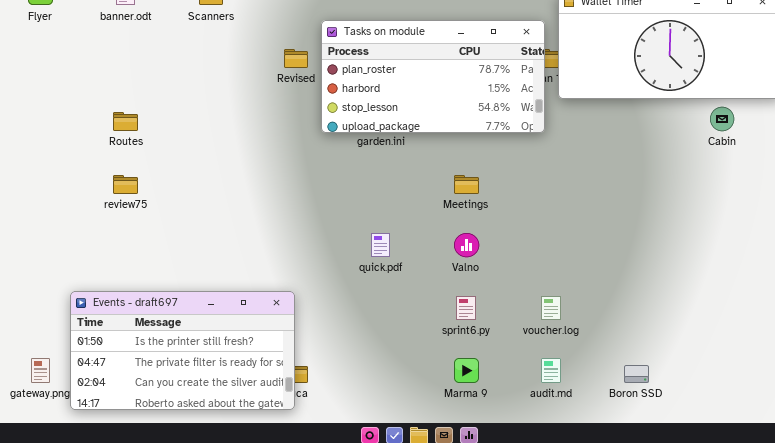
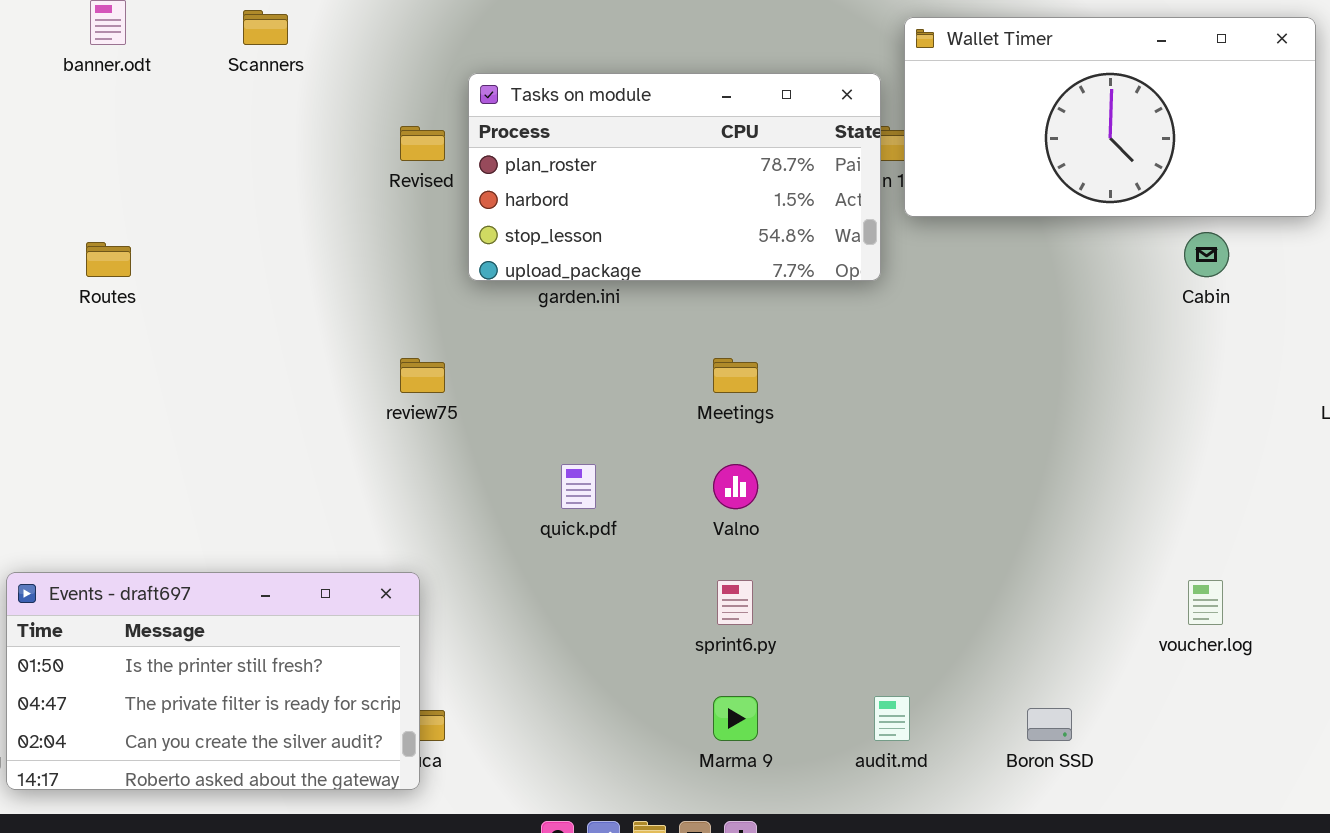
review75: [113,175,138,194] -> [400,358,445,393], moved
voucher.log: [541,296,561,320] -> [1188,580,1223,625], moved

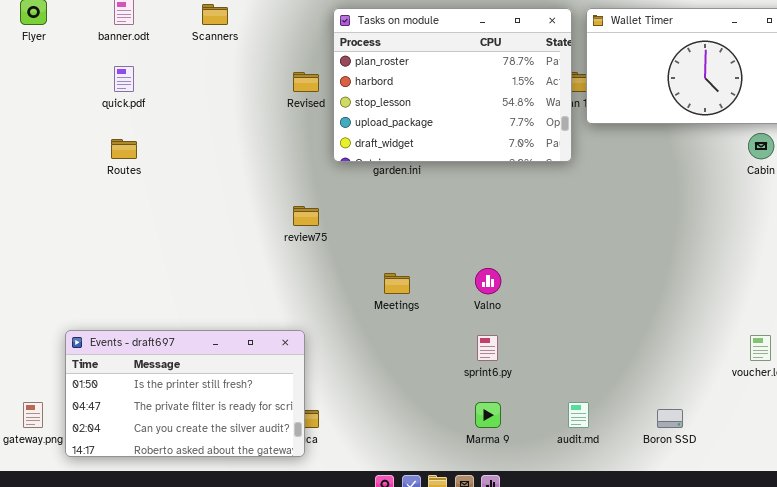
Tasks on module: [468,73,881,281] -> [333,8,572,162], resized
Meetings: [713,358,758,393] -> [384,273,410,294], moved
quick.pdf: [561,464,596,509] -> [114,66,134,92], moved

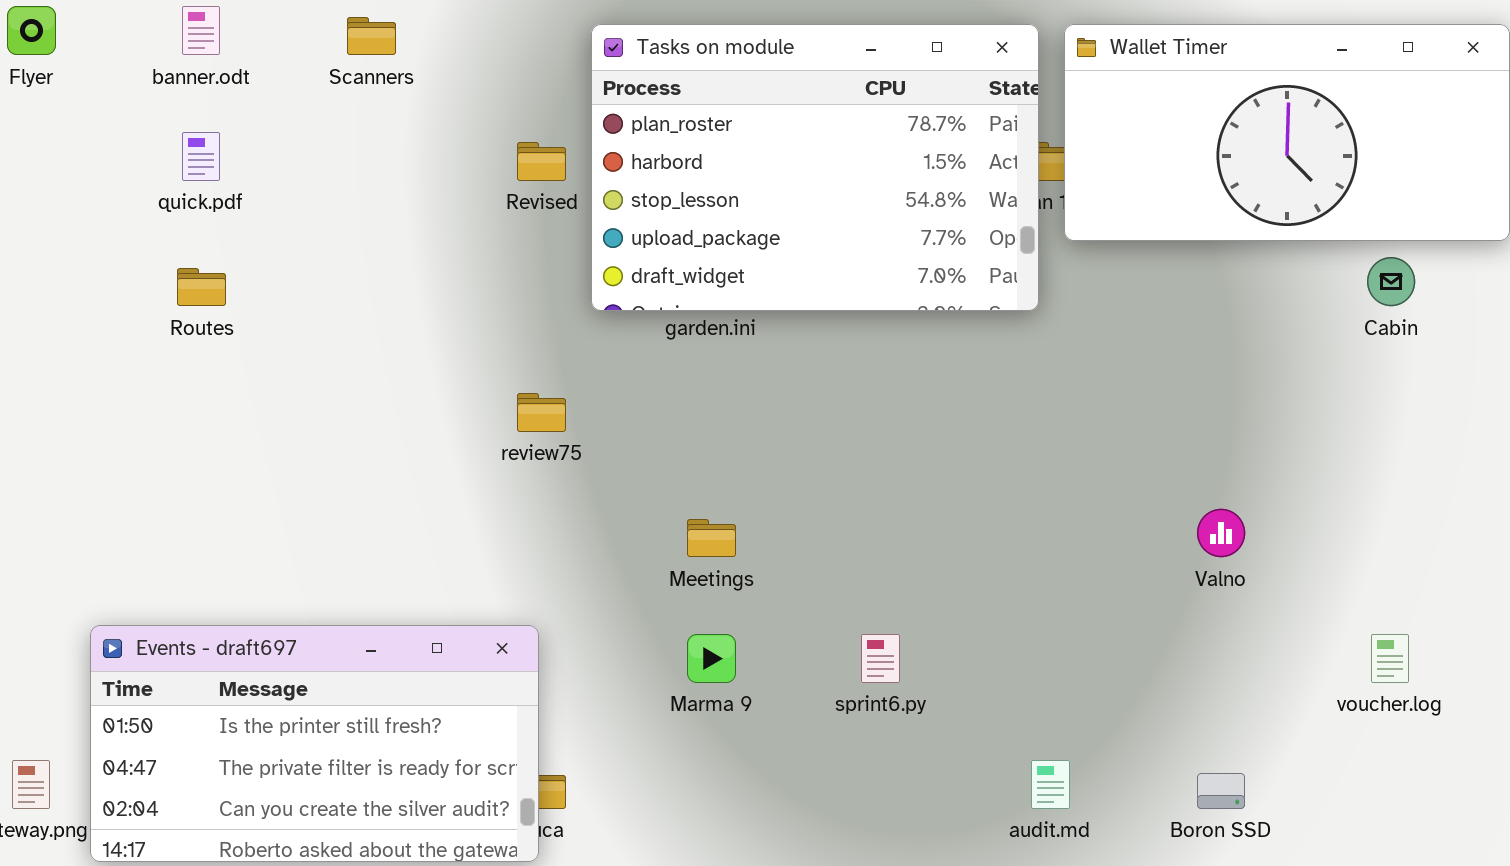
Valno: [475,268,501,294] -> [1197,509,1245,557], moved
Marma 9: [475,402,501,428] -> [687,634,736,683], moved

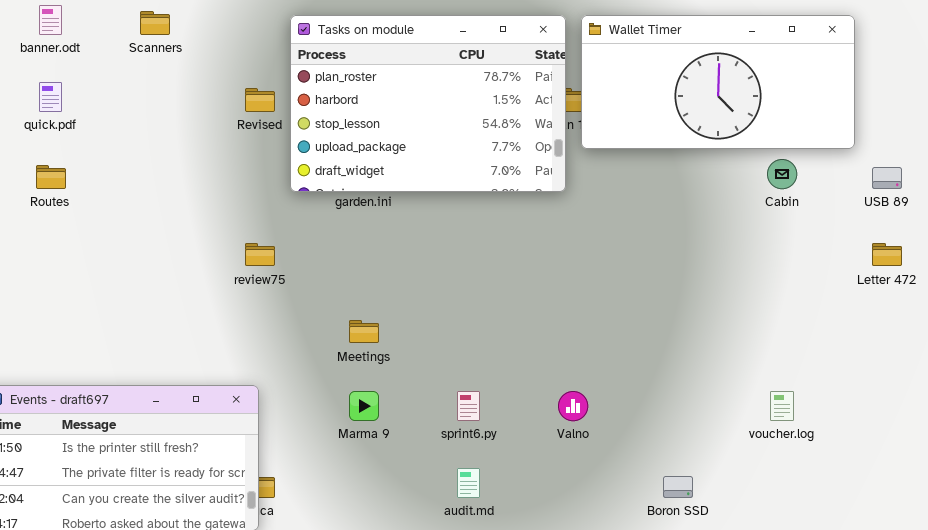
Valno: [1197,509,1245,557] -> [558,391,588,421], moved
audit.md: [1031,760,1070,809] -> [457,468,480,498], moved

